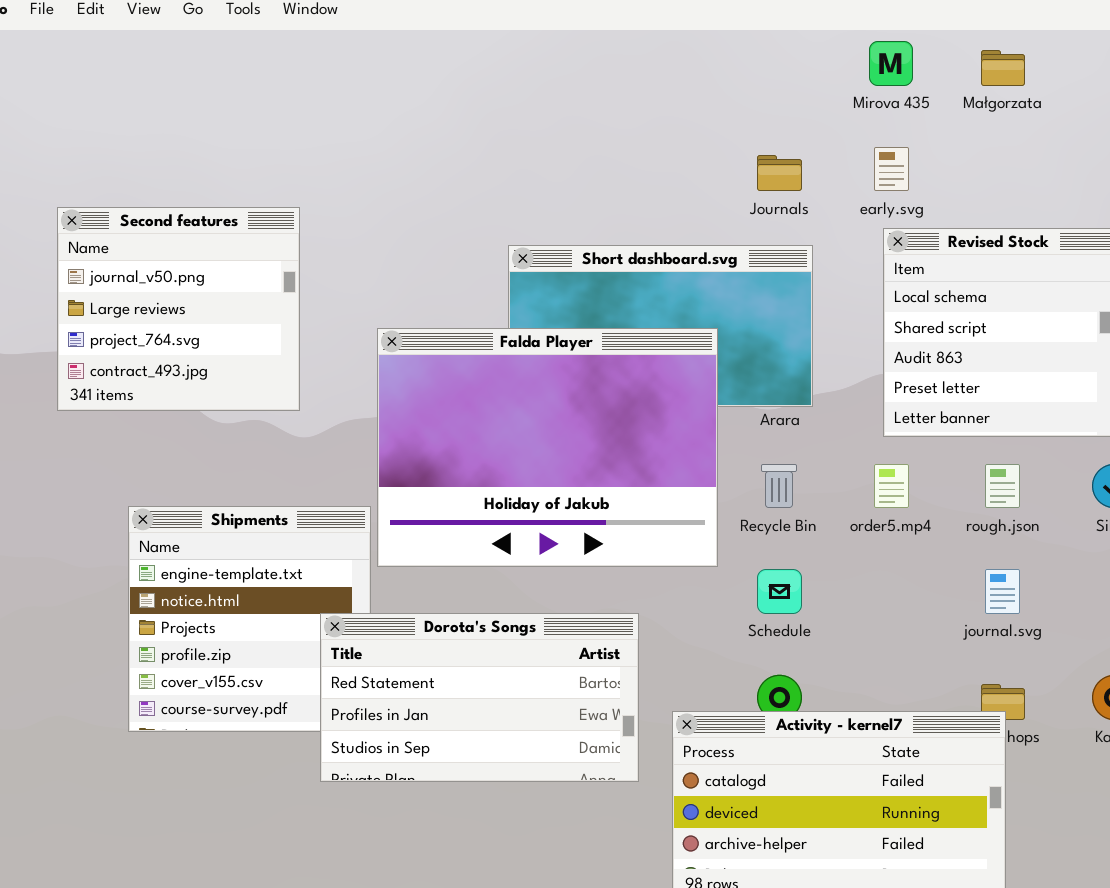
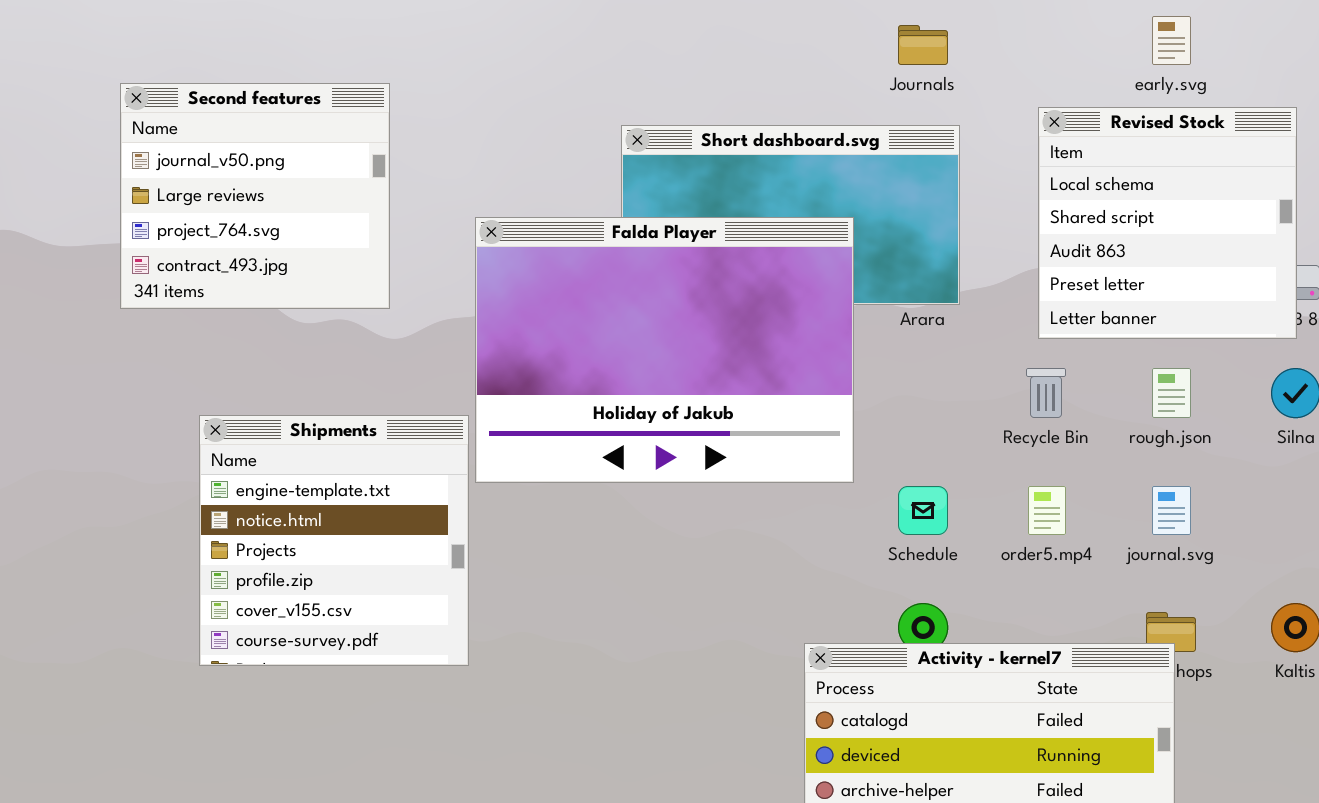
early.svg: [874,147,909,191] -> [1152,16,1191,65], moved
Recycle Bin: [761,464,797,508] -> [1026,368,1066,418], moved
order5.mp4: [874,464,909,508] -> [1028,486,1066,535], moved
Dorota's Songs: [320,613,639,782] -> none, closed

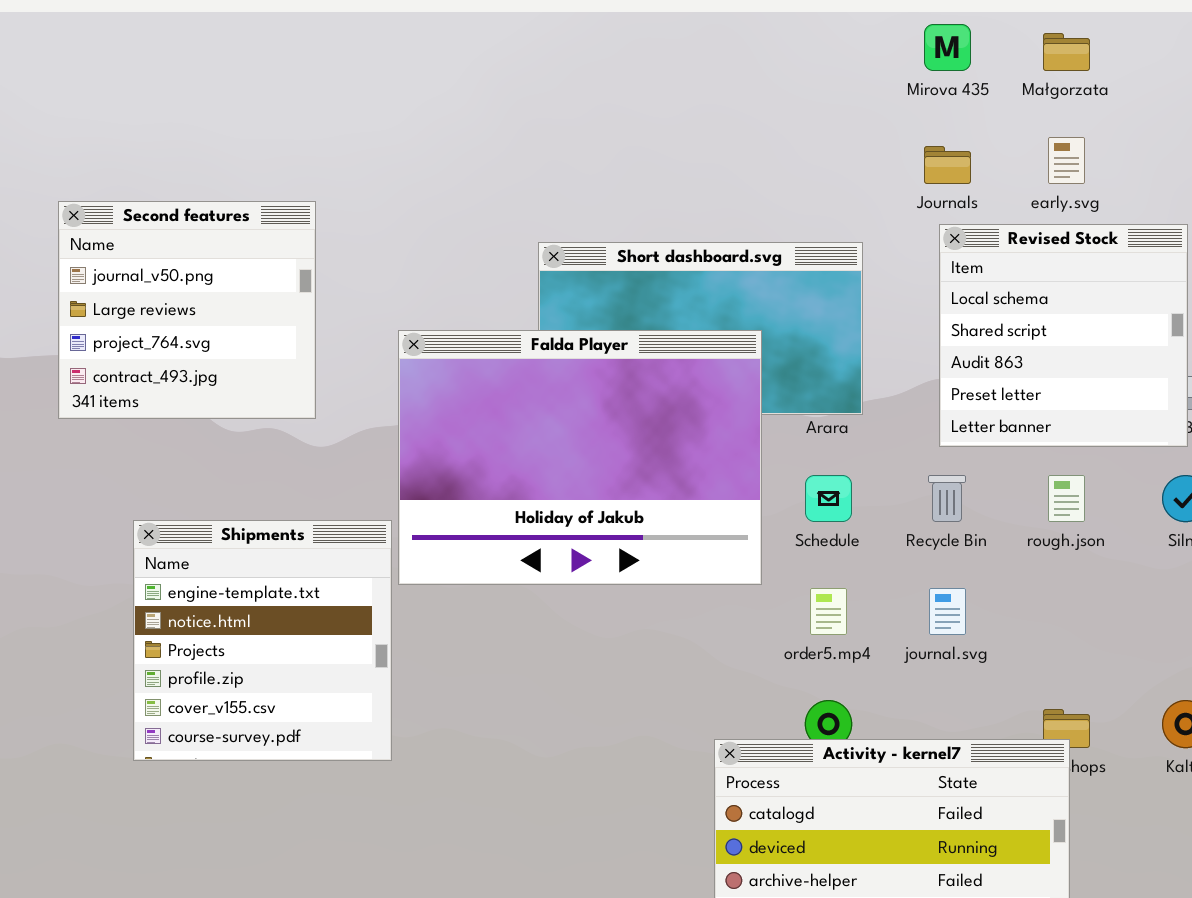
Journals: [898,25,948,65] -> [924,146,971,184], moved
Schedule: [898,486,948,535] -> [805,475,852,522], moved
order5.mp4: [1028,486,1066,535] -> [810,588,847,635], moved
journal.svg: [1152,486,1191,535] -> [929,588,966,635], moved

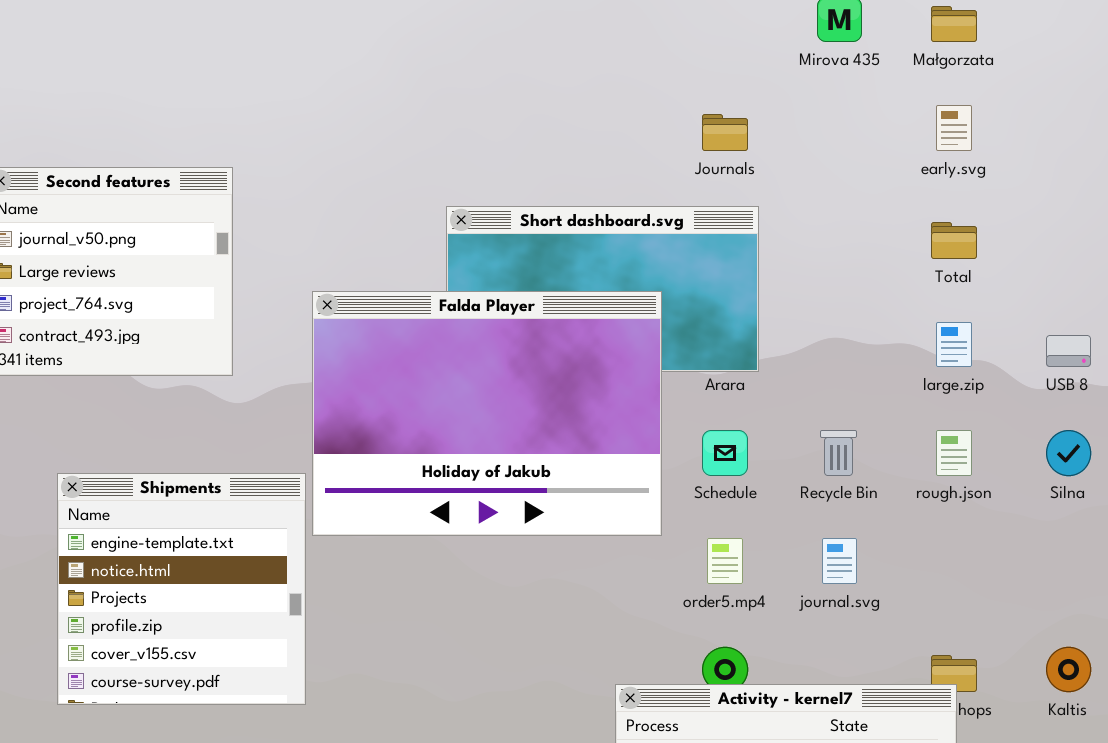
Journals: [924,146,971,184] -> [702,114,748,151], moved
Revised Stock: [939,224,1188,447] -> none, closed

